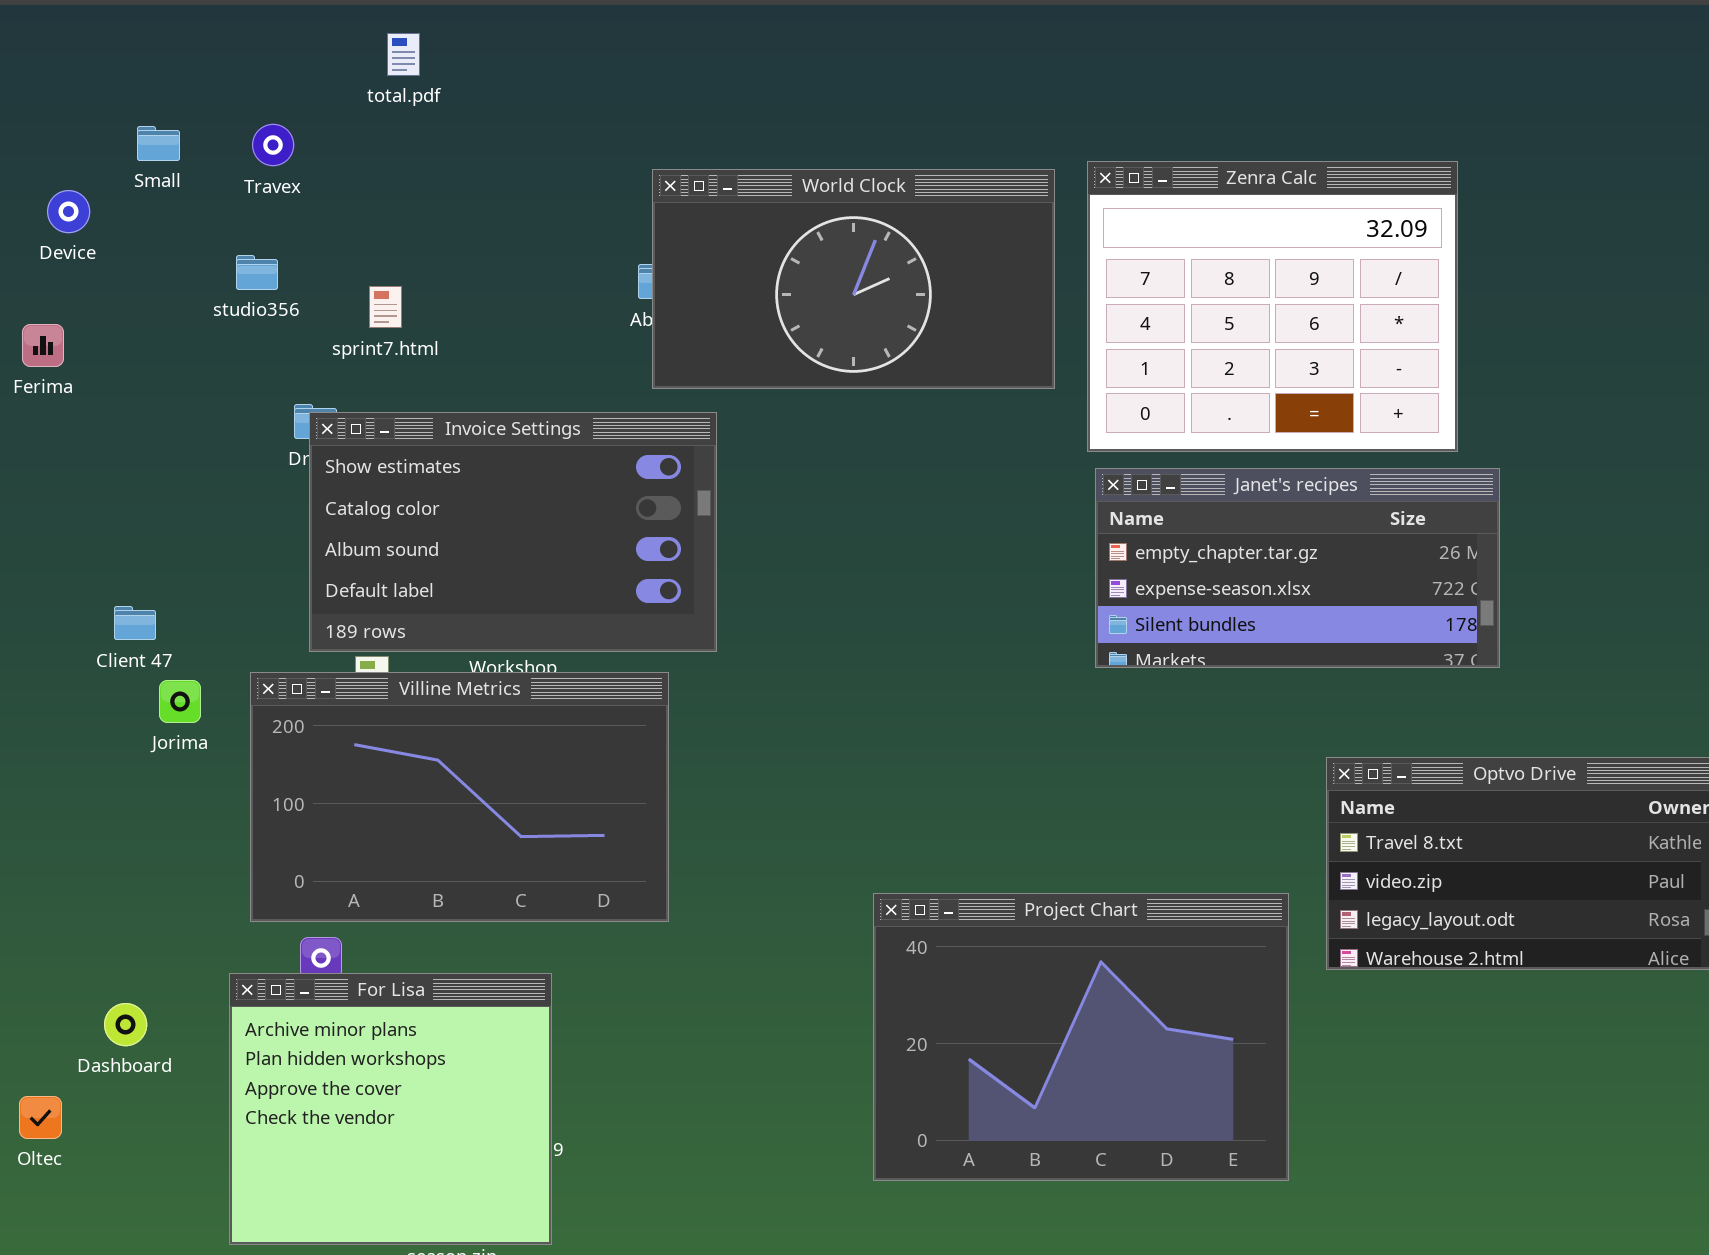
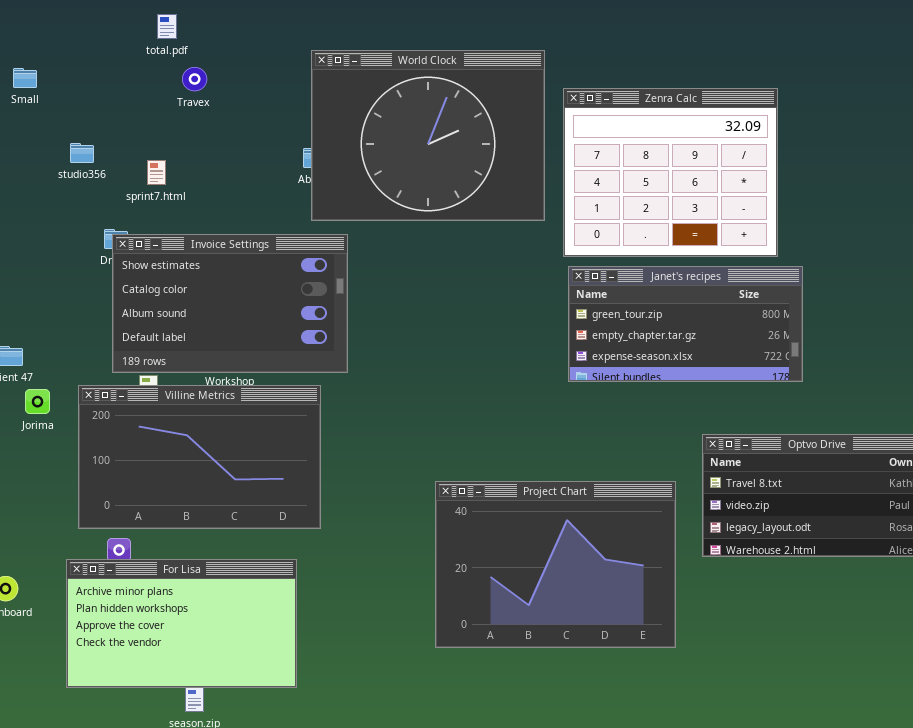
Travex: [252,124,294,166] -> [182,67,207,91], moved
World Clock: [652,169,1055,389] -> [311,50,545,221], resized
Janet's recipes: [1095,468,1500,668] -> [568,266,803,382], scrolled up 1 row
Project Chart: [873,893,1289,1181] -> [435,481,676,648], moved
For Lisa: [229,973,552,1245] -> [66,559,297,688], resized

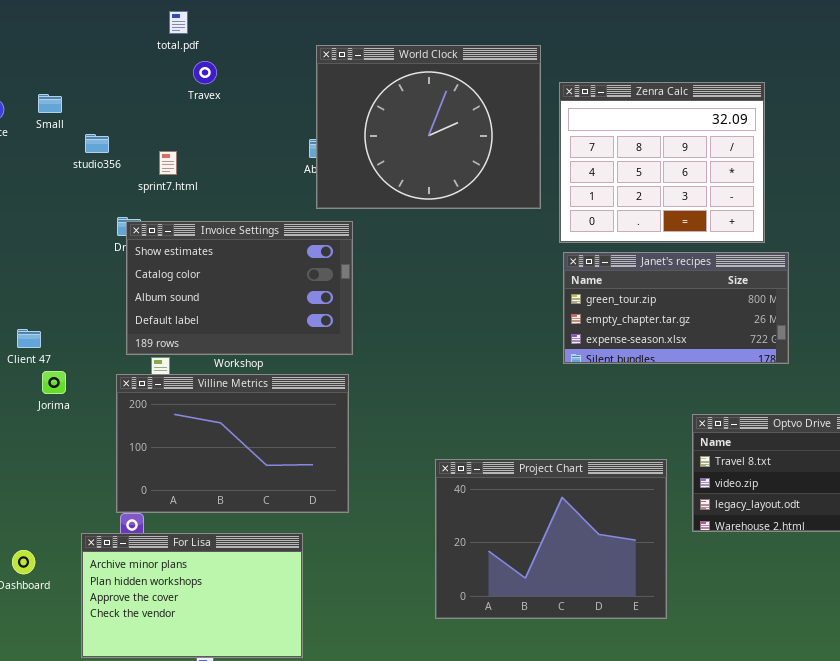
Small: [13,68,37,88] -> [38,94,62,113], moved
Villine Metrics: [78,385,321,529] -> [116,374,349,513], moved

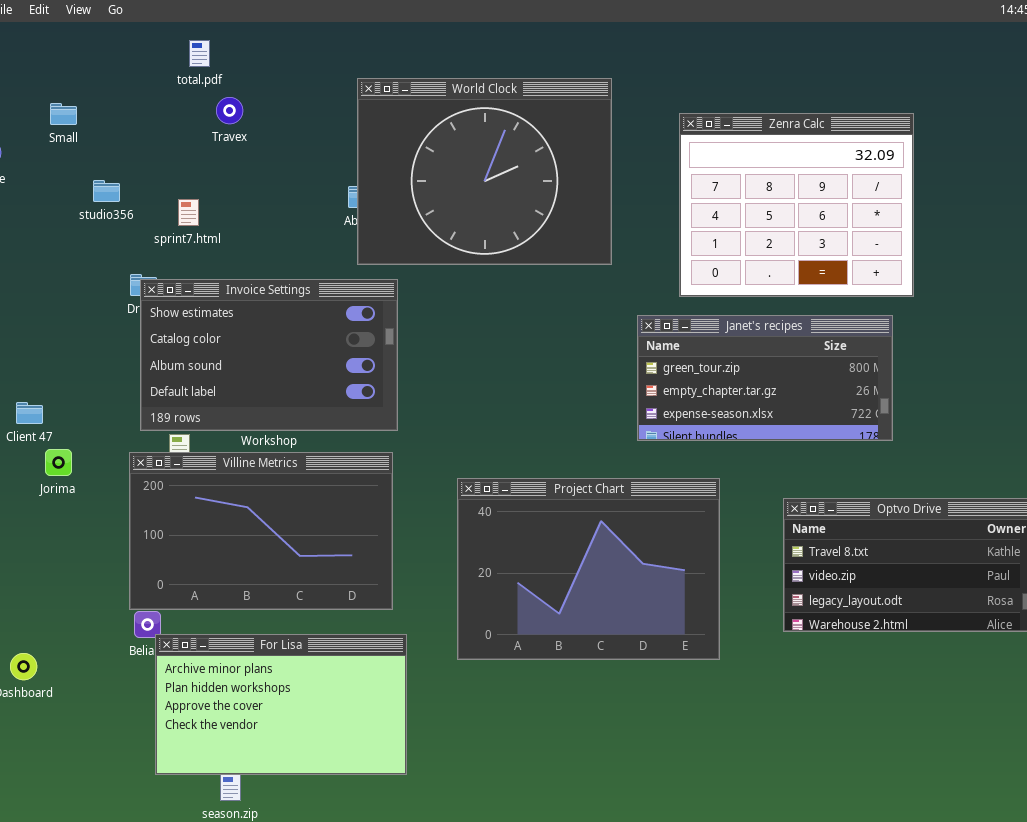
Zenra Calc: [559,82,765,243] -> [679,113,914,297], moved
Small: [38,94,62,113] -> [50,103,77,125], moved
Project Chart: [435,459,667,619] -> [457,478,720,660], moved
For Lisa: [81,533,303,658] -> [155,634,407,775], moved

